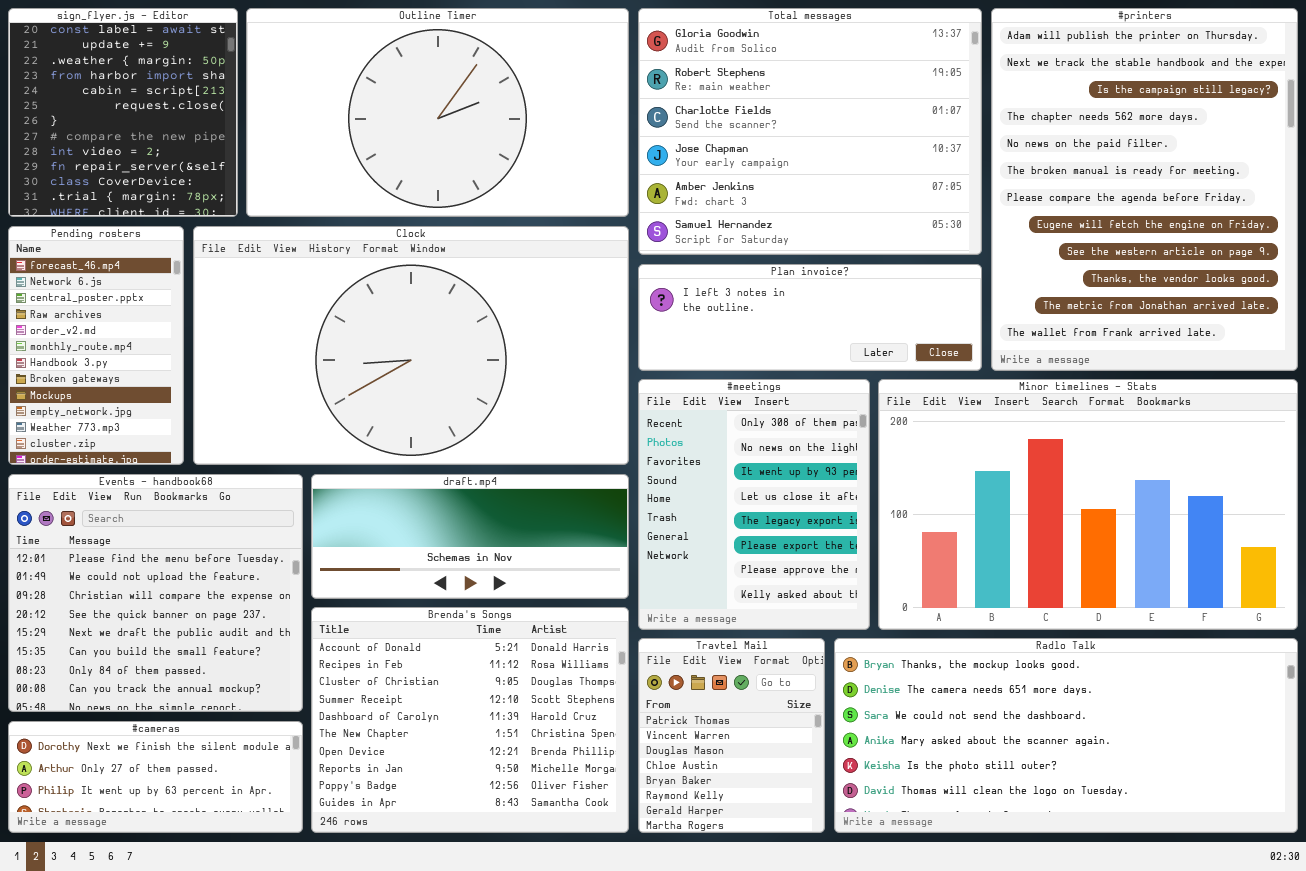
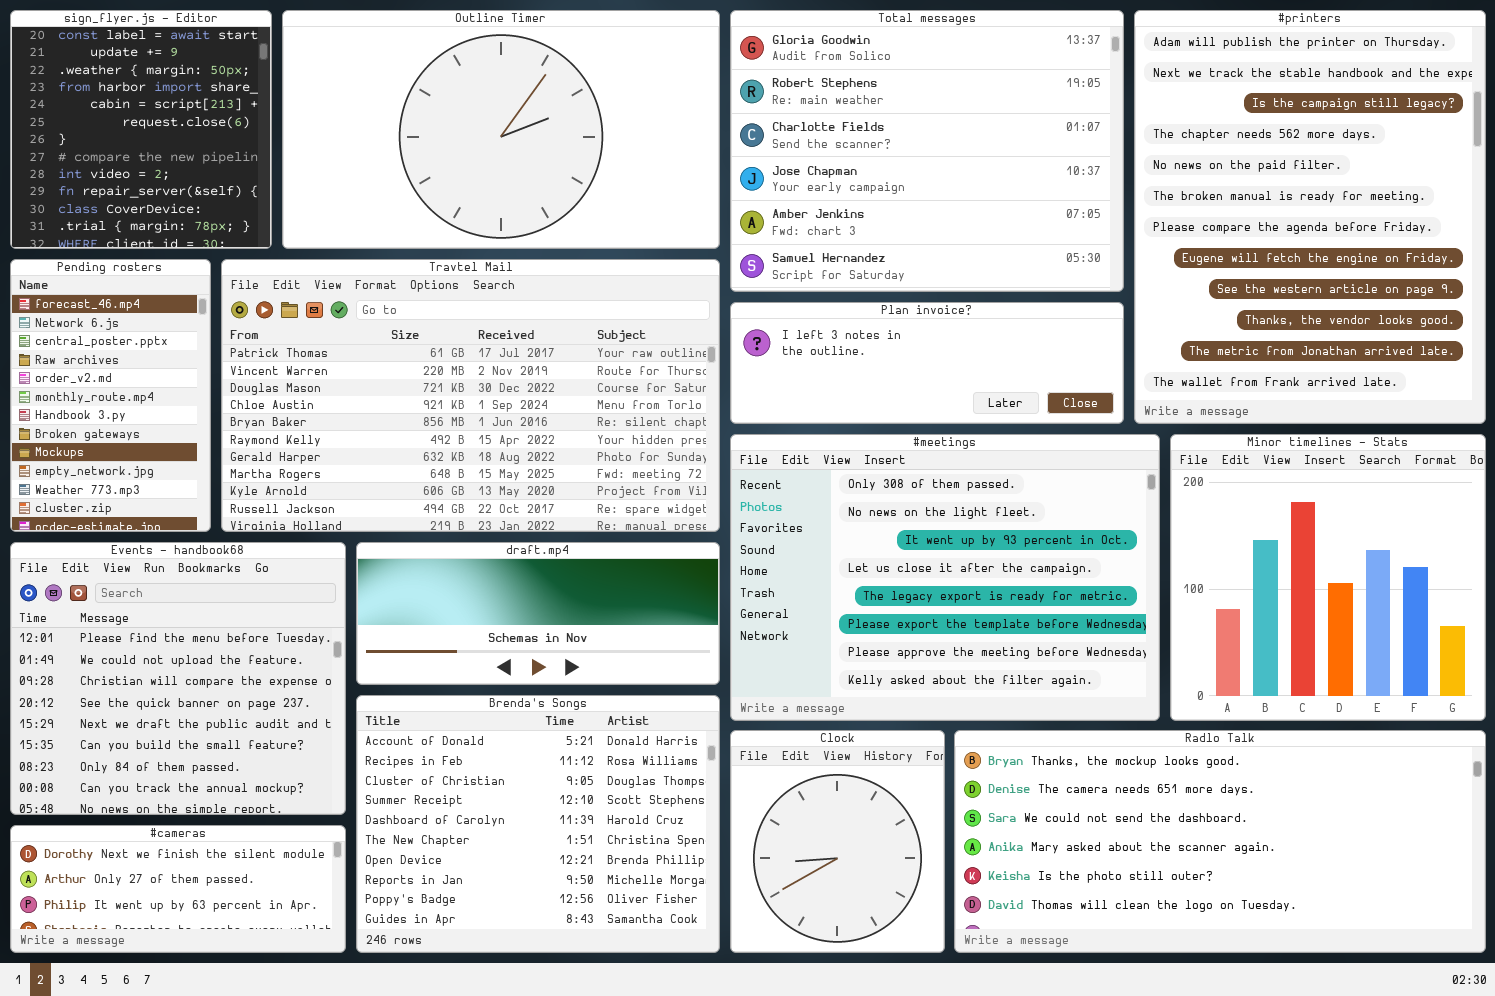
Clock: [193,226,629,465] -> [730,730,945,953], moved, resized
#meetings: [638,379,870,630] -> [730,434,1160,721], resized
Minor timelines - Stats: [878,379,1298,630] -> [1170,434,1486,721], resized
Travtel Mail: [638,638,825,833] -> [221,259,720,532], moved, resized

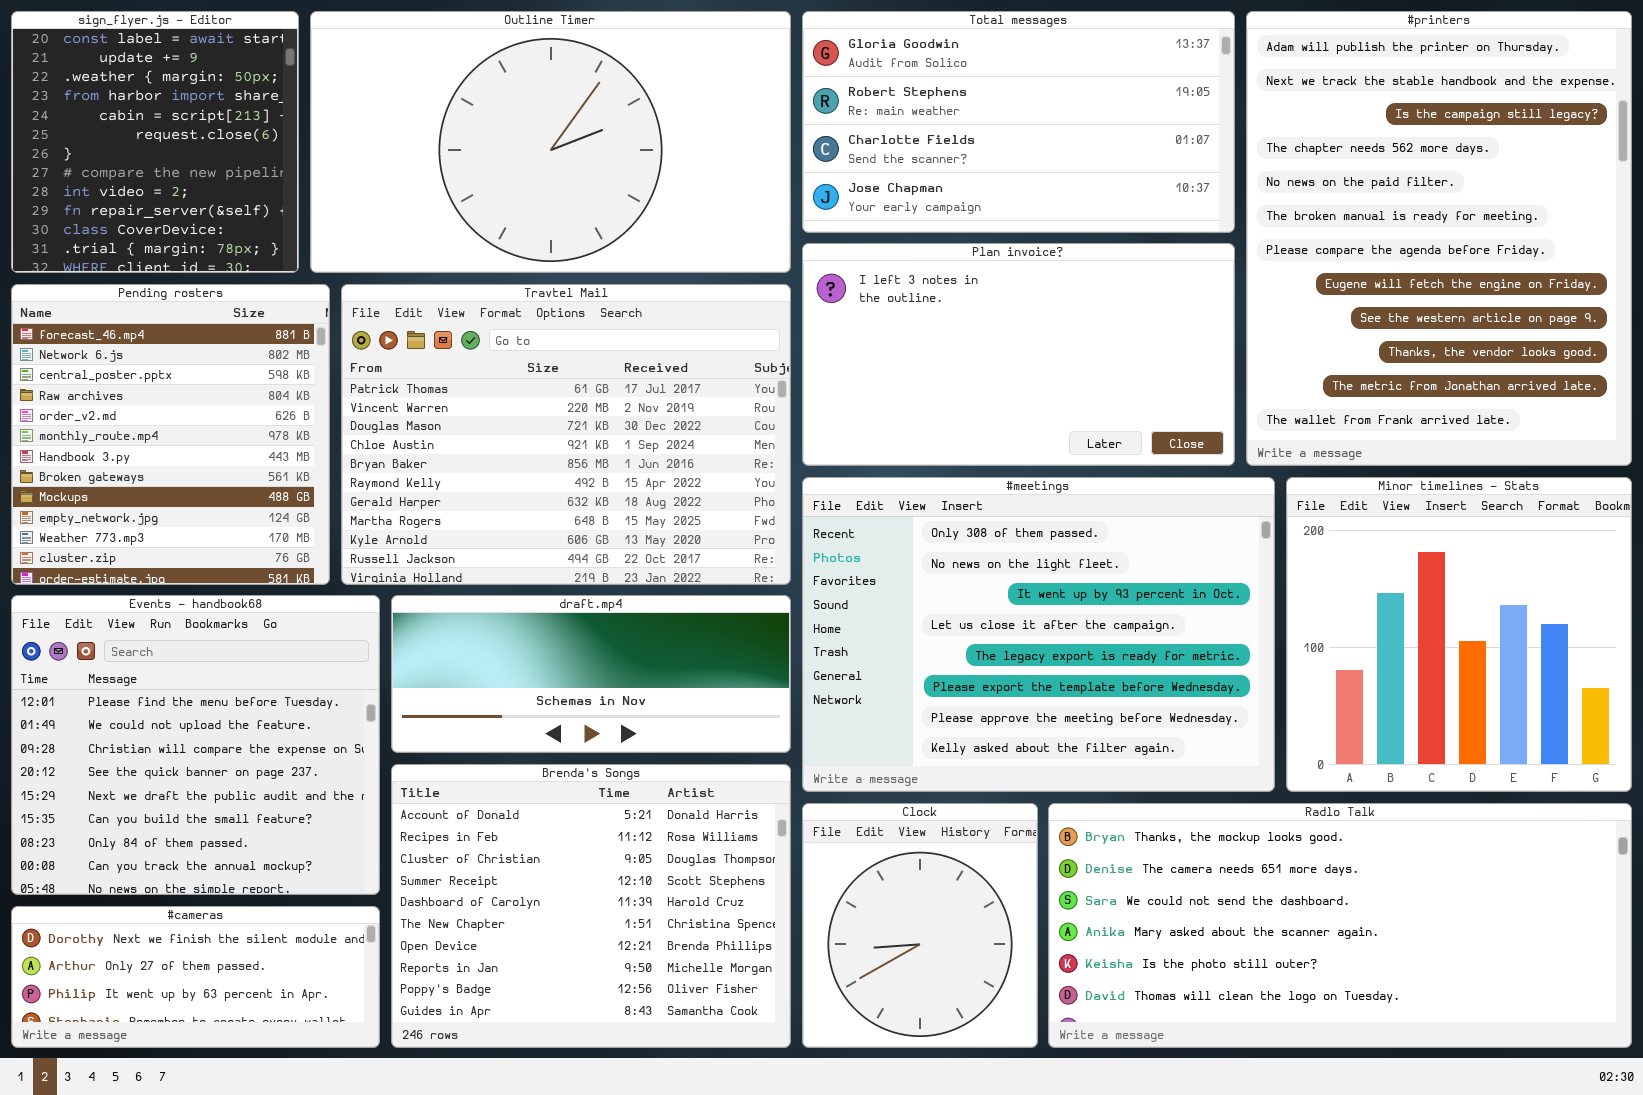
Total messages: [730,10,1124,292] -> [802,11,1235,233], resized
Pending rosters: [10,259,211,532] -> [11,284,330,585], resized
Travtel Mail: [221,259,720,532] -> [341,284,791,585], resized
Plan invoice?: [730,302,1124,424] -> [802,243,1235,466], resized

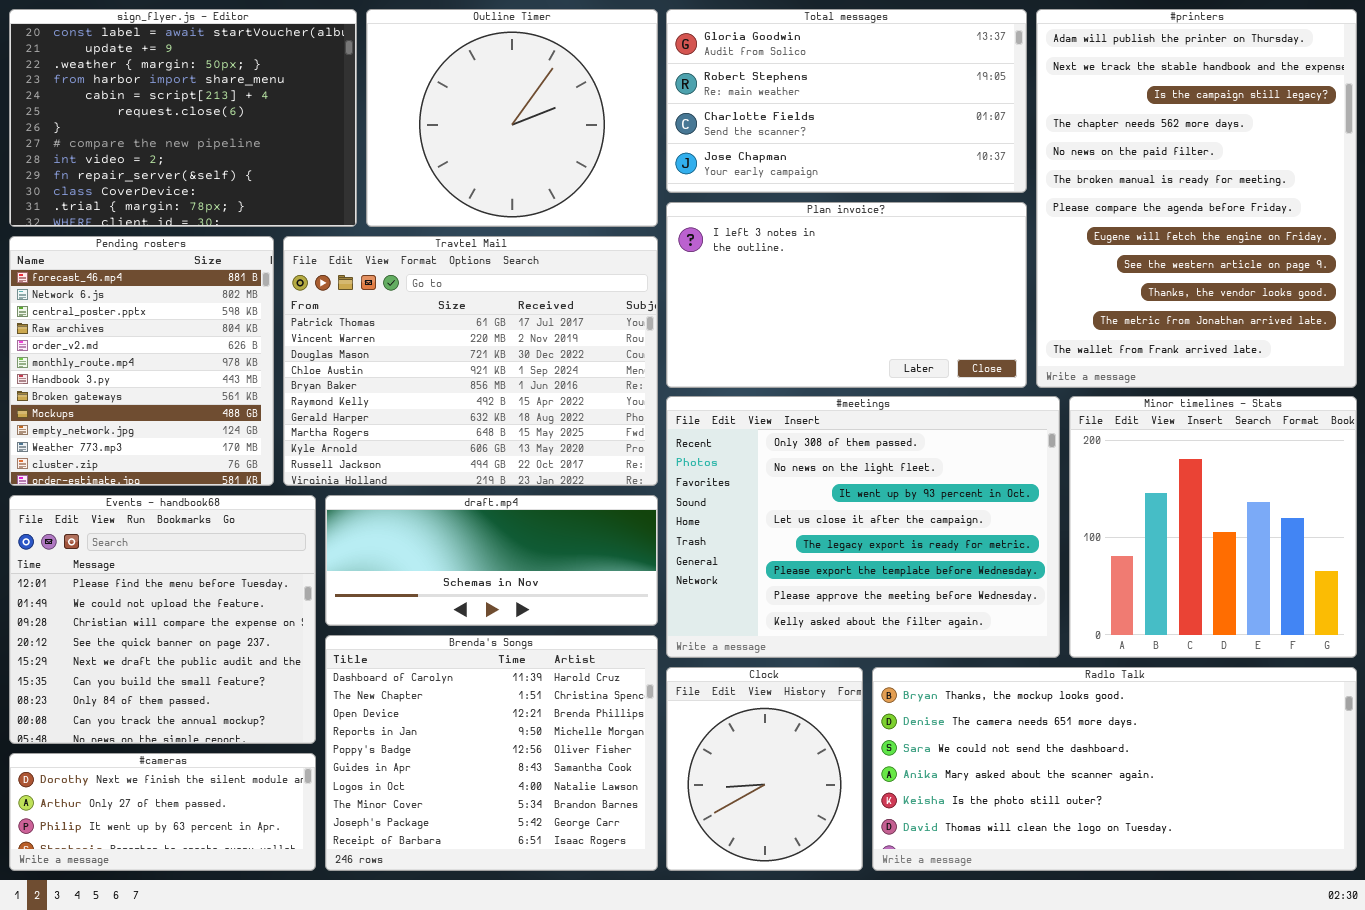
sign_flyer.js - Editor: [11,11,299,273] -> [9,9,357,227], resized
Outline Timer: [310,11,791,273] -> [366,9,658,227], resized
Brenda's Songs: [391,764,791,1048] -> [325,635,658,871], scrolled down 4 rows

